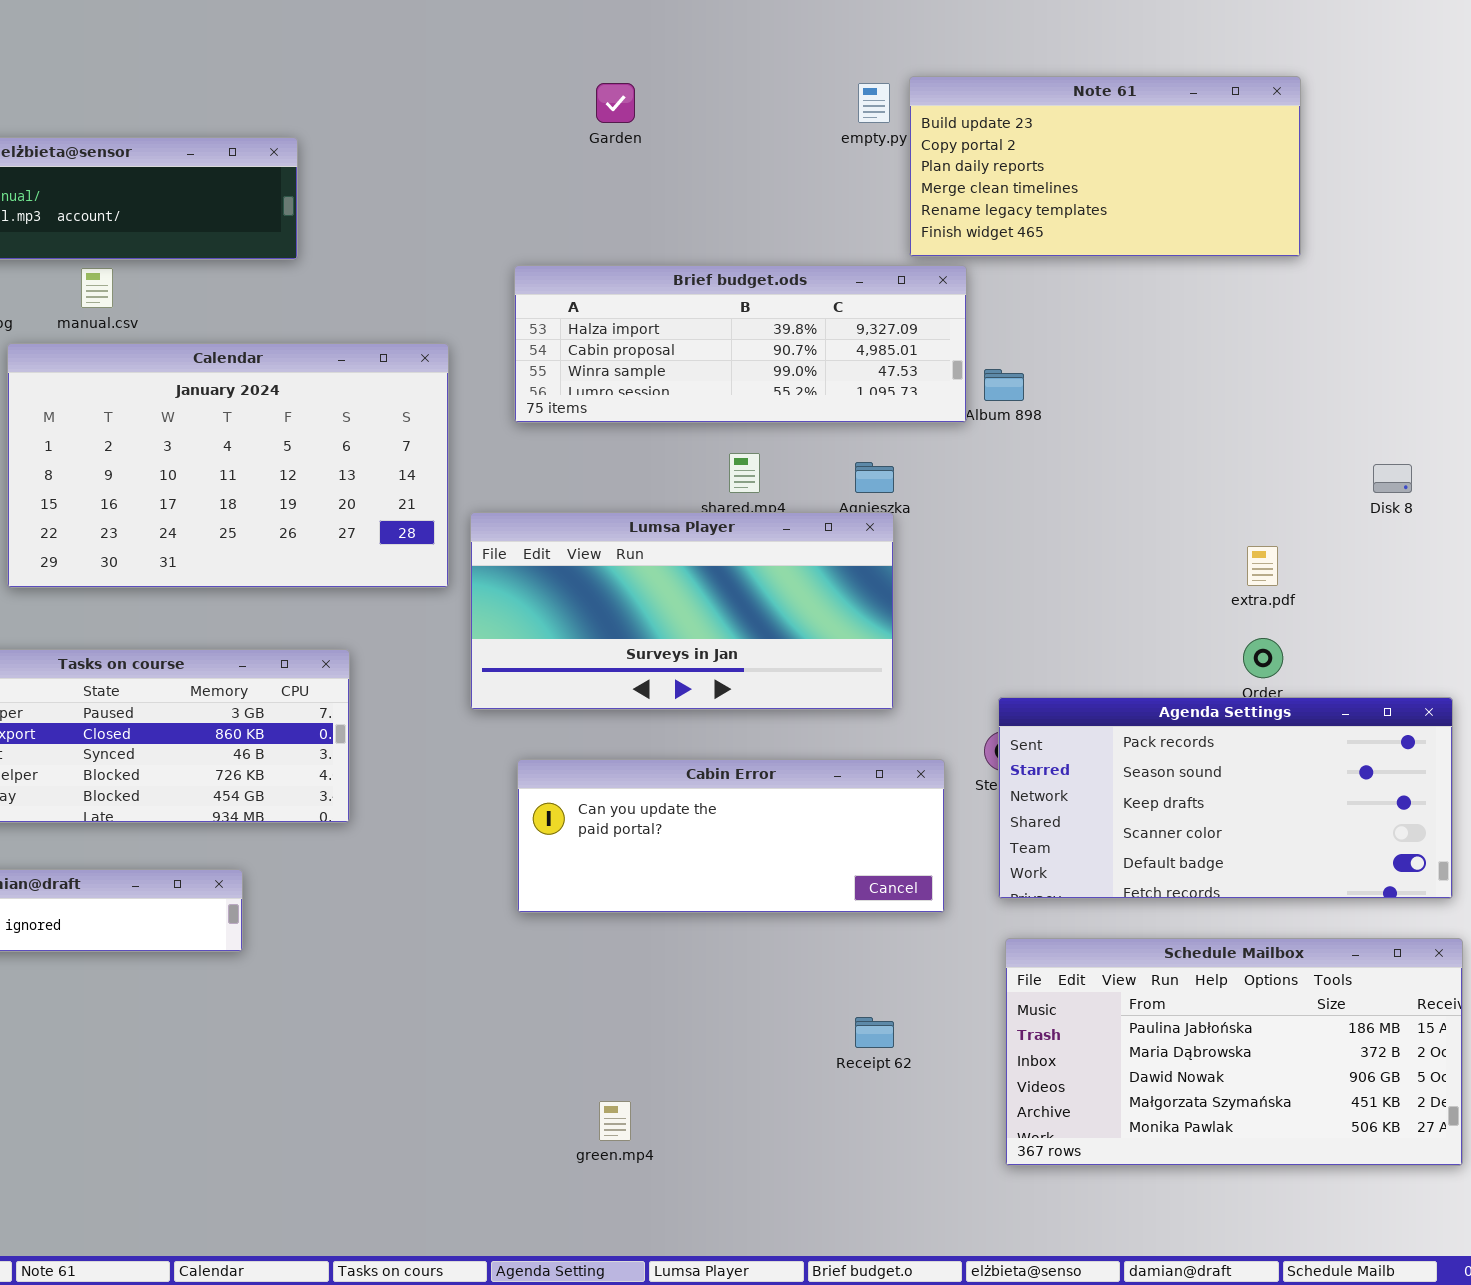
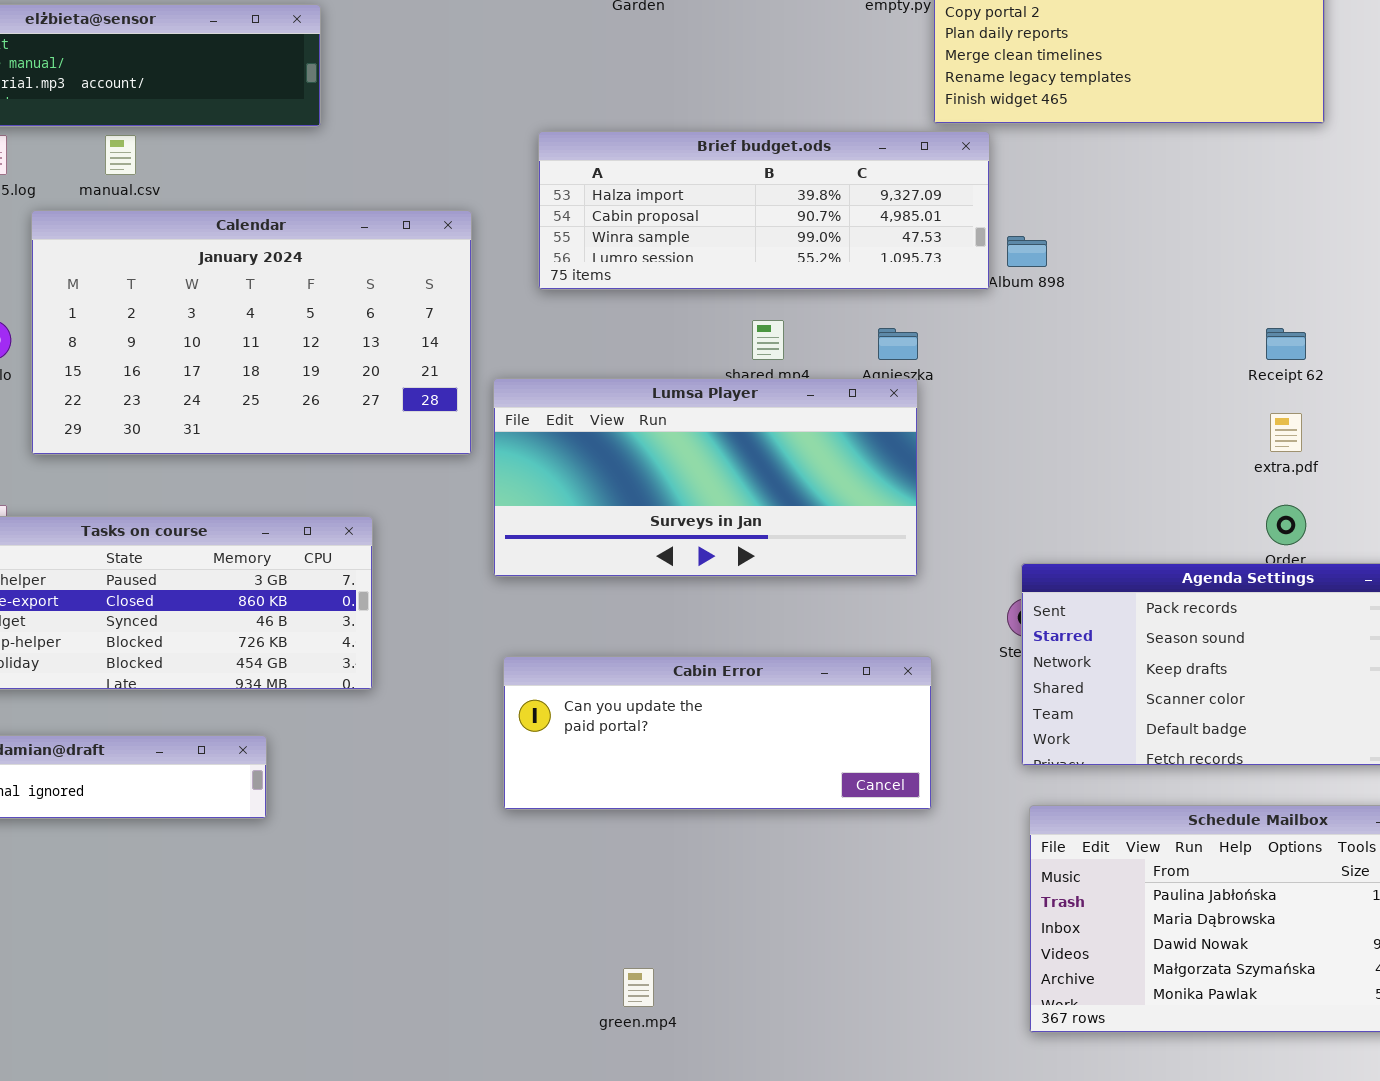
Cabin Error: [517,759,945,913] -> [503,656,932,810], moved
Receipt 62: [855,1017,894,1048] -> [1266,328,1306,360], moved

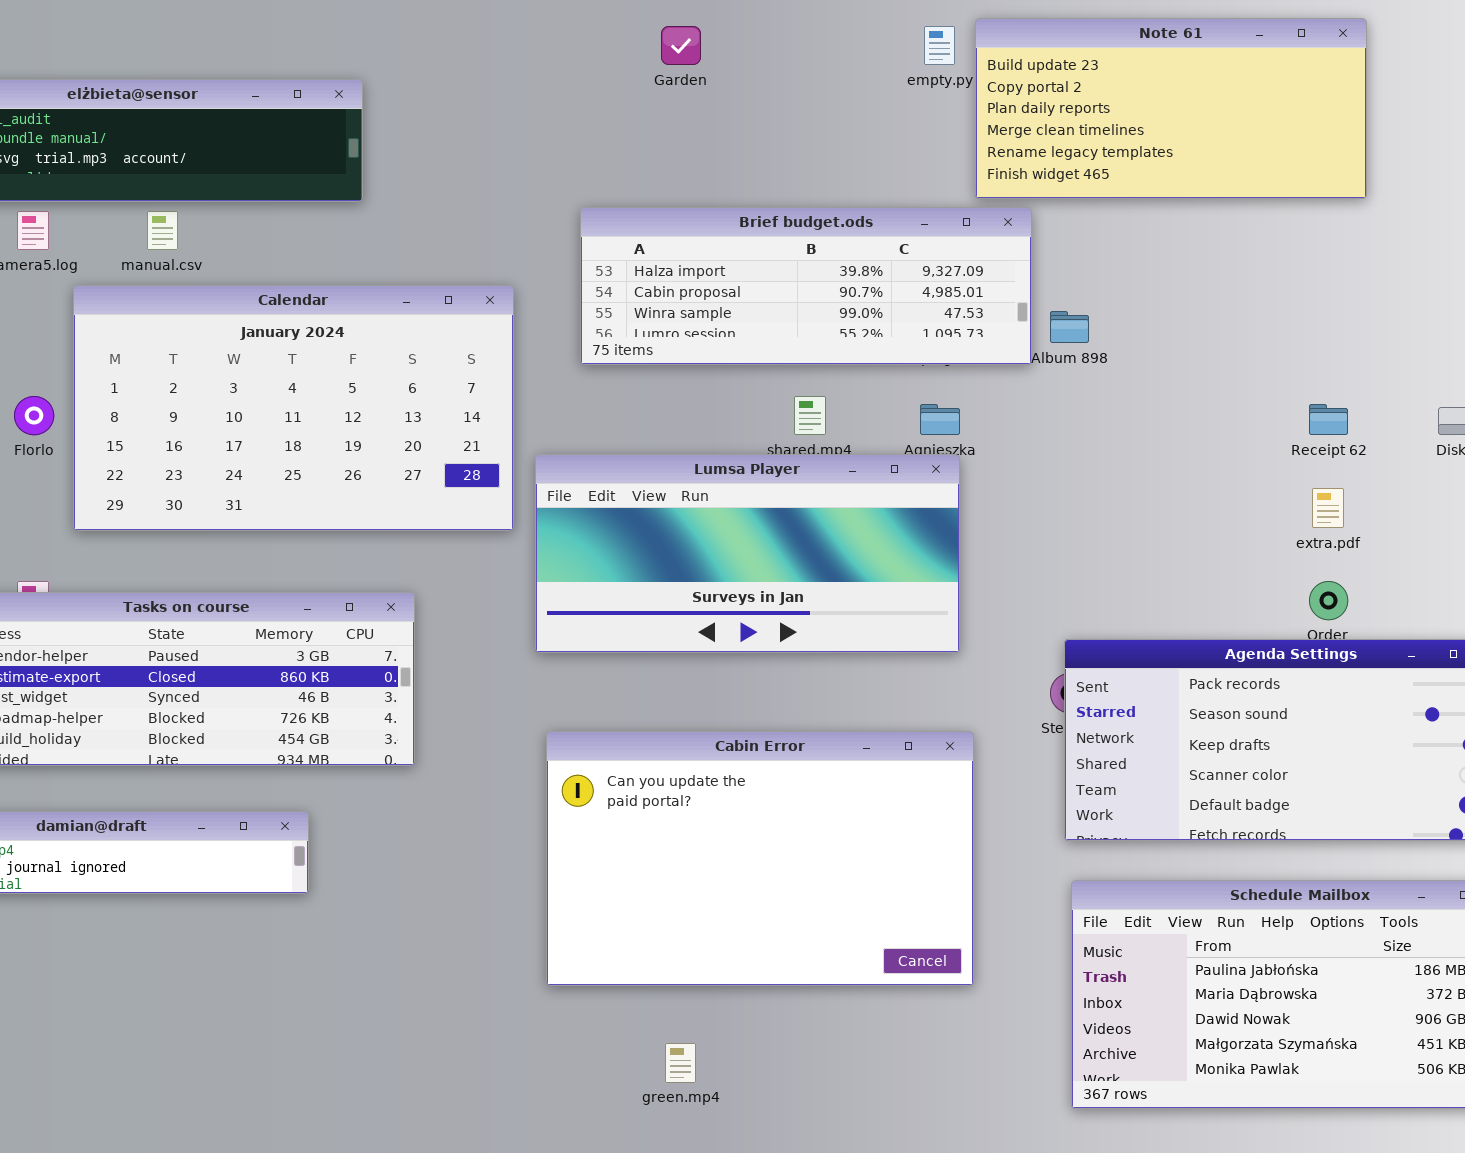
Cabin Error: [503,656,932,810] -> [546,731,974,986], resized

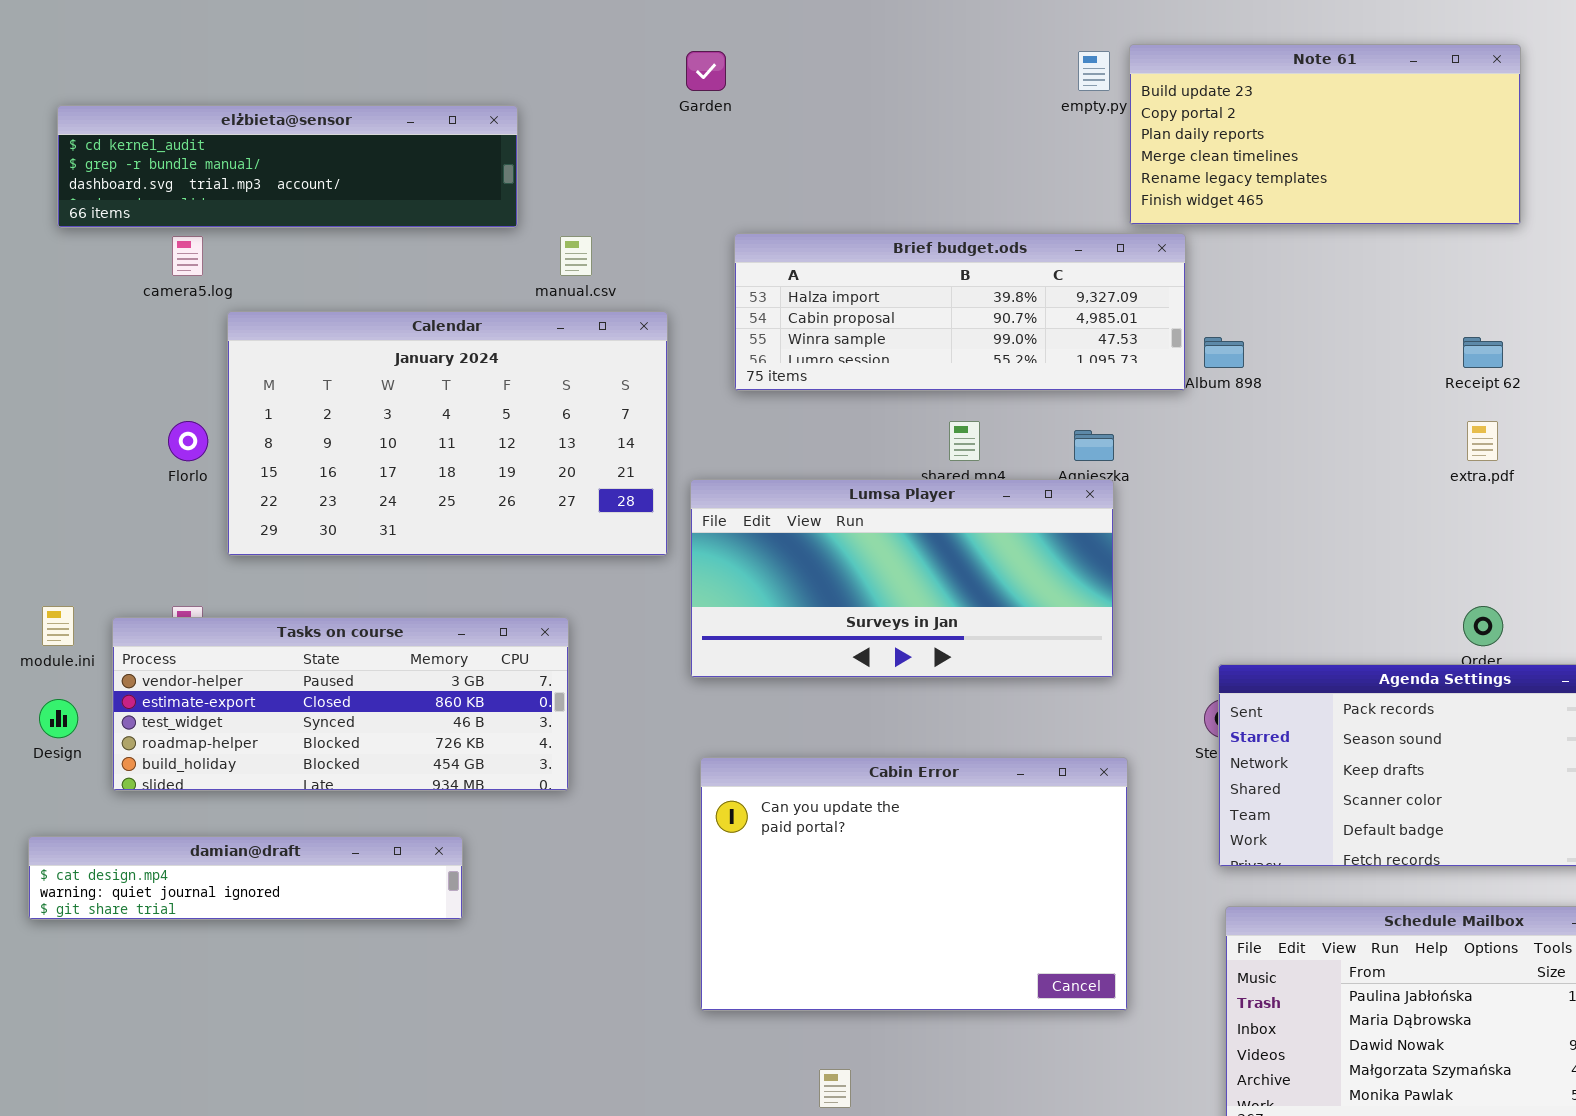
Garden: [661,26,701,65] -> [686,51,726,91], moved
manual.csv: [147,211,178,250] -> [560,236,592,276], moved
Receipt 62: [1309,404,1348,435] -> [1463,337,1503,368], moved
extra.pdf: [1312,488,1344,528] -> [1467,421,1498,461], moved

